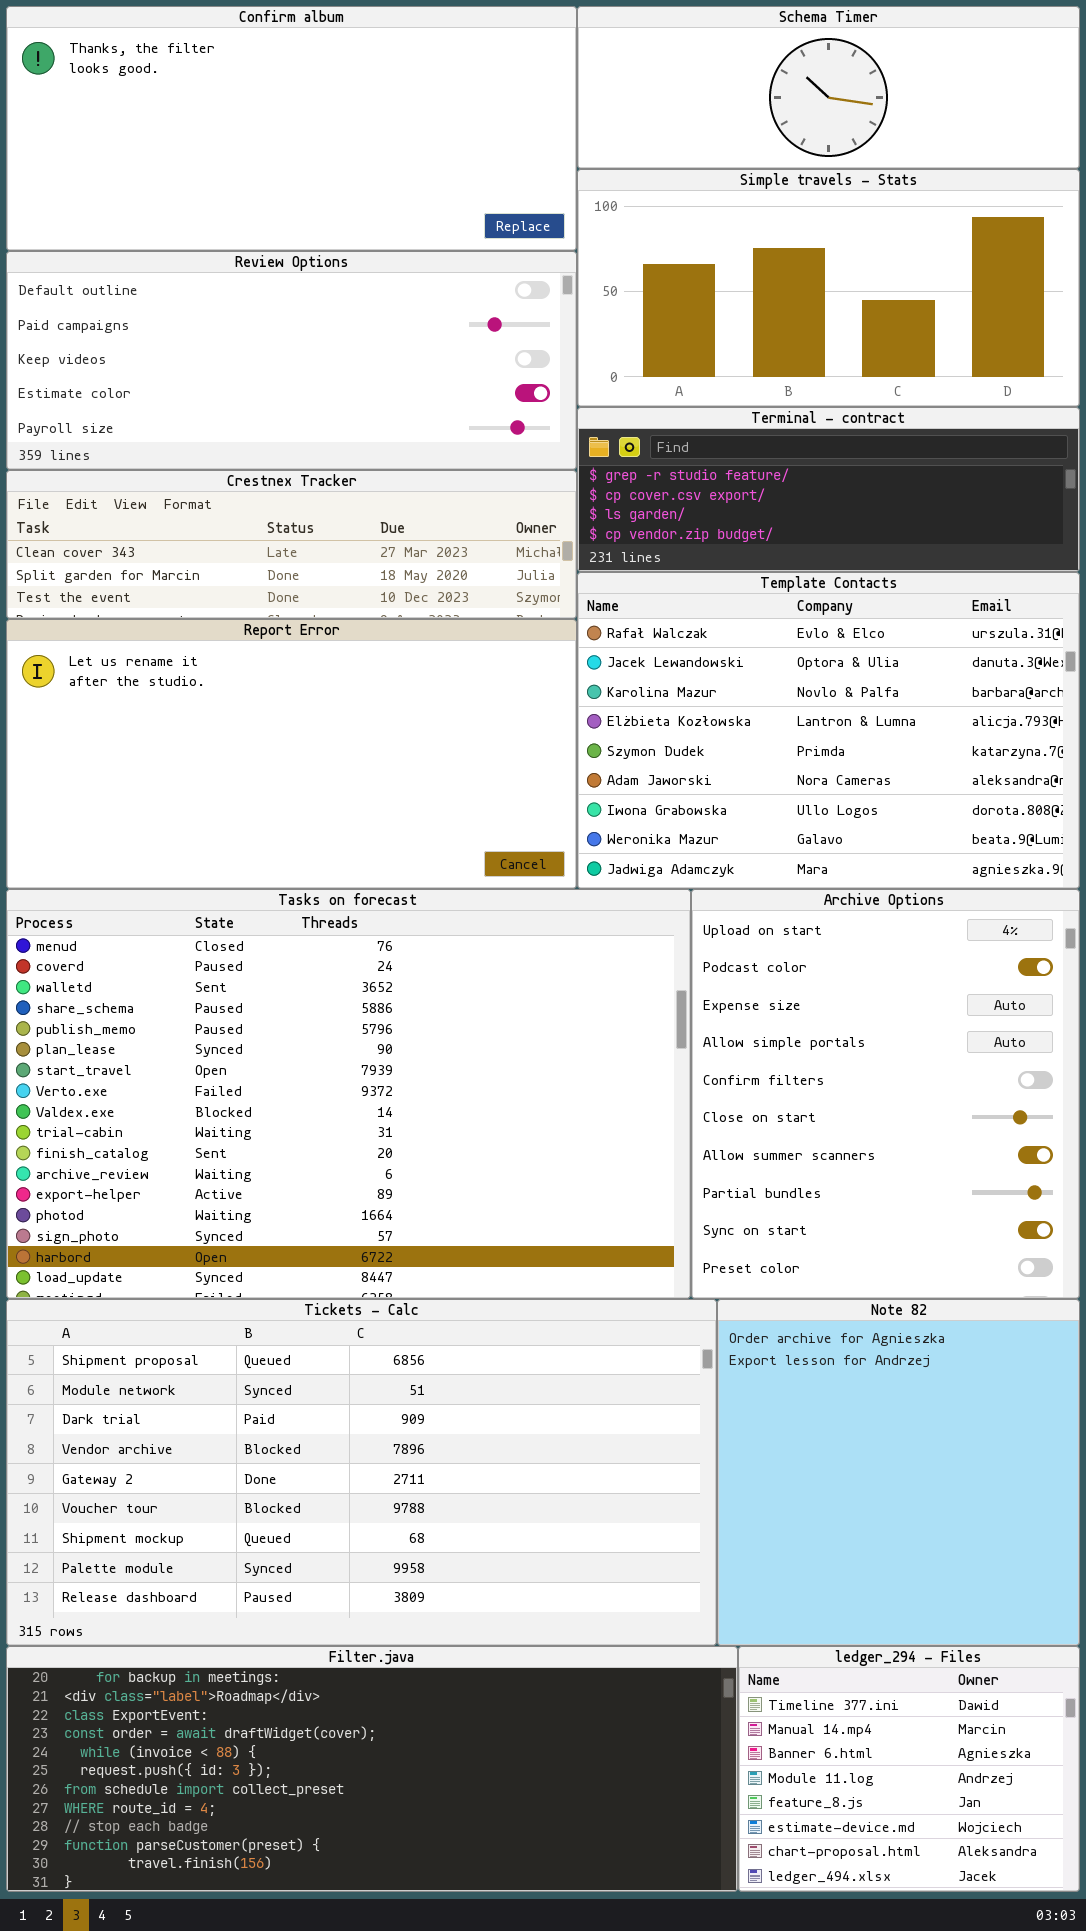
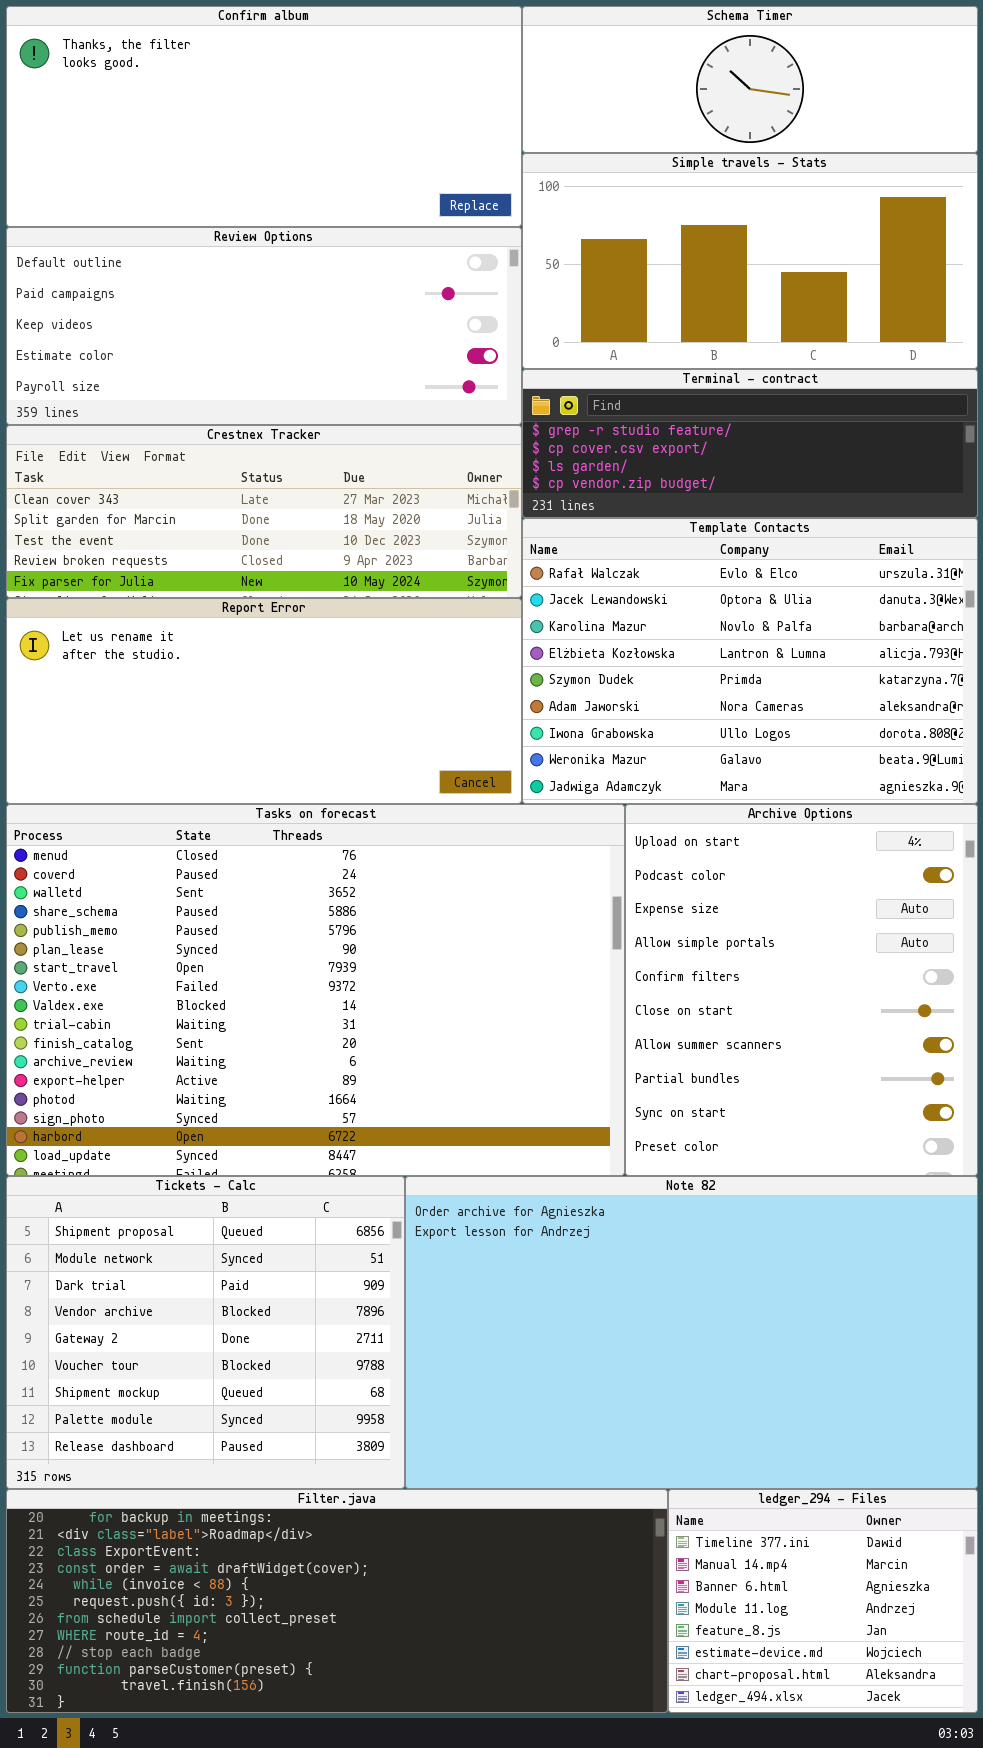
Crestnex Tracker: [6,470,577,619] -> [6,425,522,598], resized
Report Error: [6,619,577,889] -> [6,598,522,804], resized
Tickets - Calc: [6,1299,717,1646] -> [6,1176,405,1489], resized
Note 82: [717,1299,1080,1646] -> [405,1176,978,1489], resized

